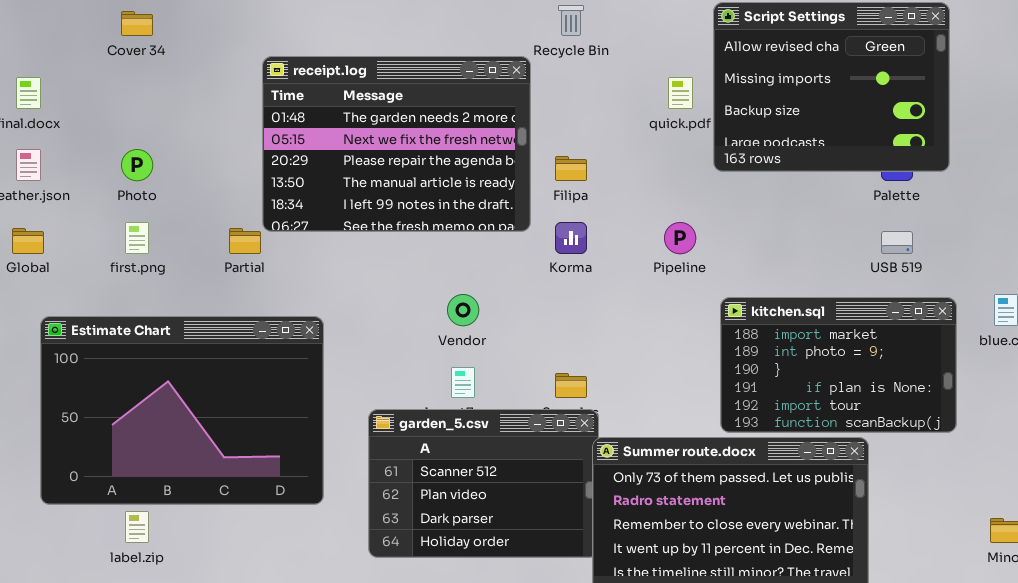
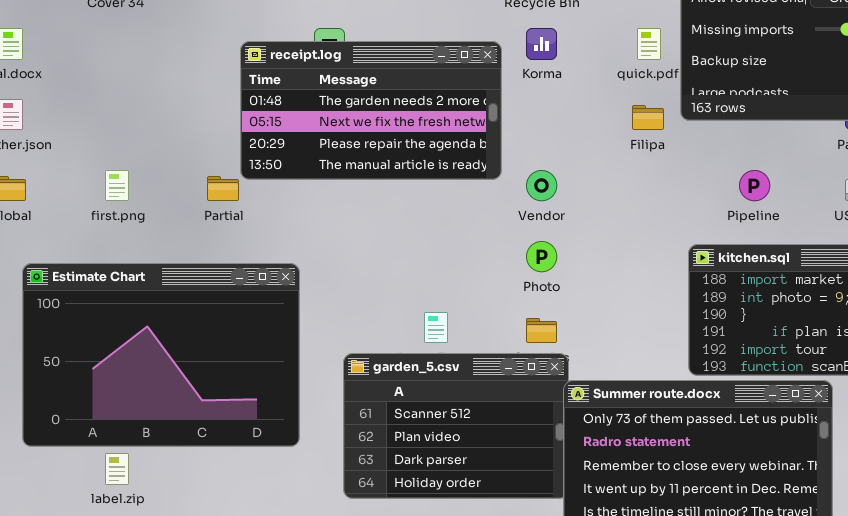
receipt.log: [262,56,531,232] -> [240,41,502,180], resized
Photo: [121,149,153,181] -> [526,241,557,272], moved
Filipa: [555,156,587,181] -> [632,105,664,130], moved
Korma: [555,222,587,254] -> [526,28,557,60], moved
Pipeline: [664,222,696,254] -> [739,170,770,201], moved
Vendor: [447,294,479,326] -> [526,170,557,201], moved

